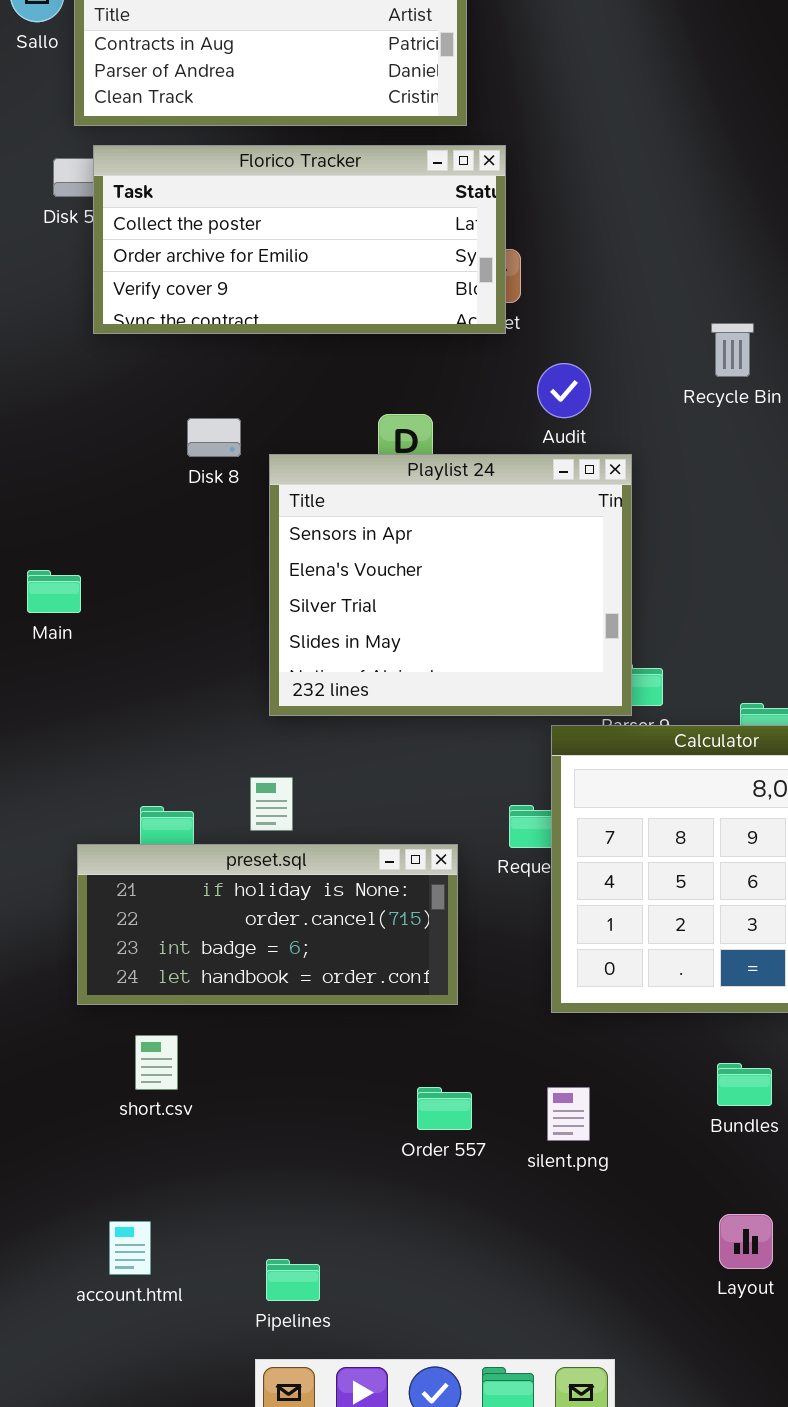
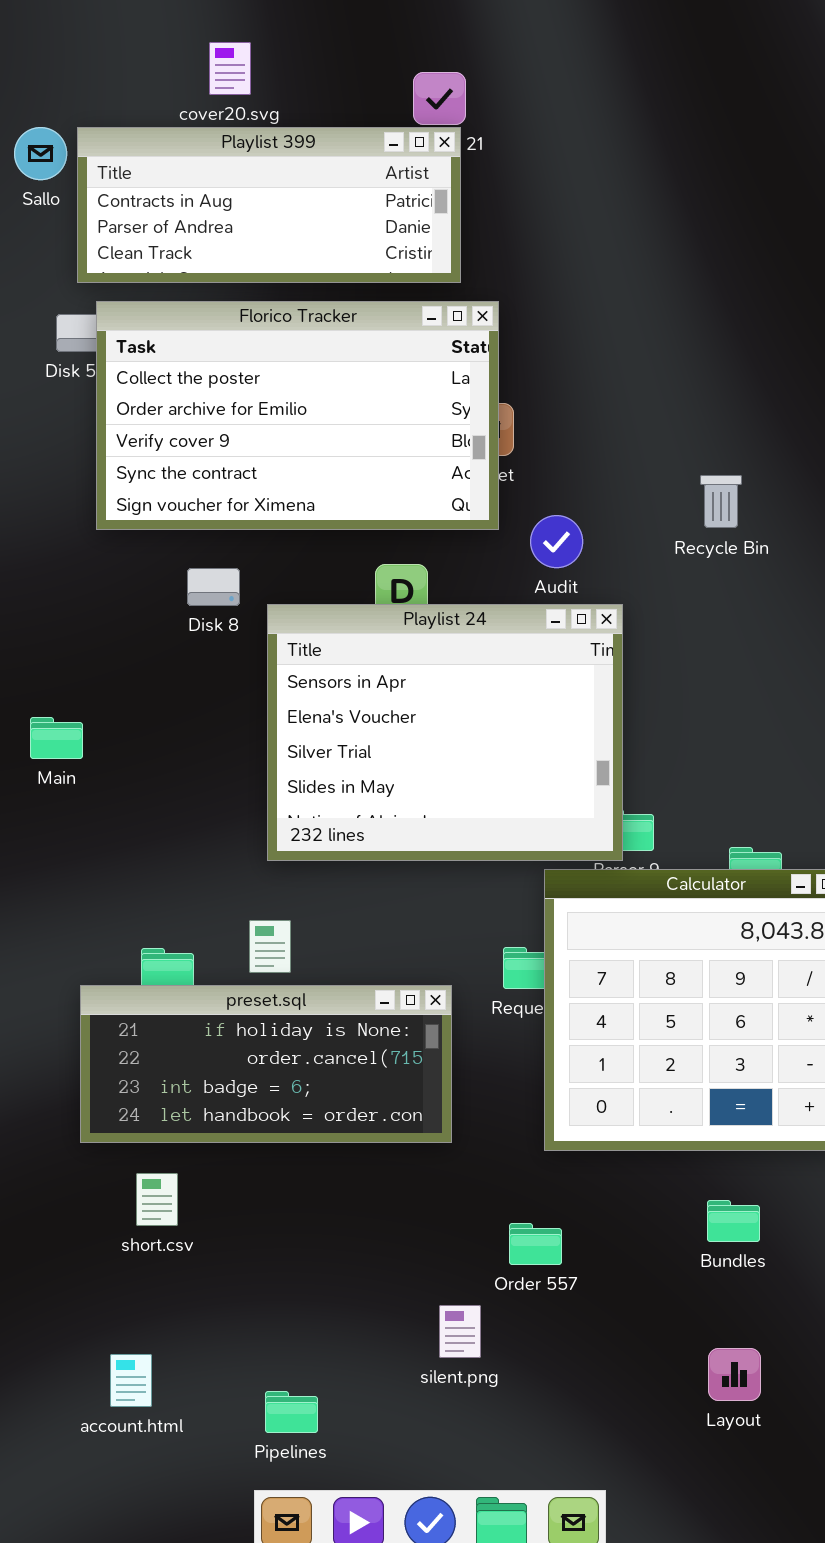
Florico Tracker: [93,145,506,334] -> [96,301,499,530], resized
Order 557: [417,1087,472,1130] -> [509,1223,562,1265], moved
silent.png: [547,1087,590,1141] -> [439,1305,481,1358], moved

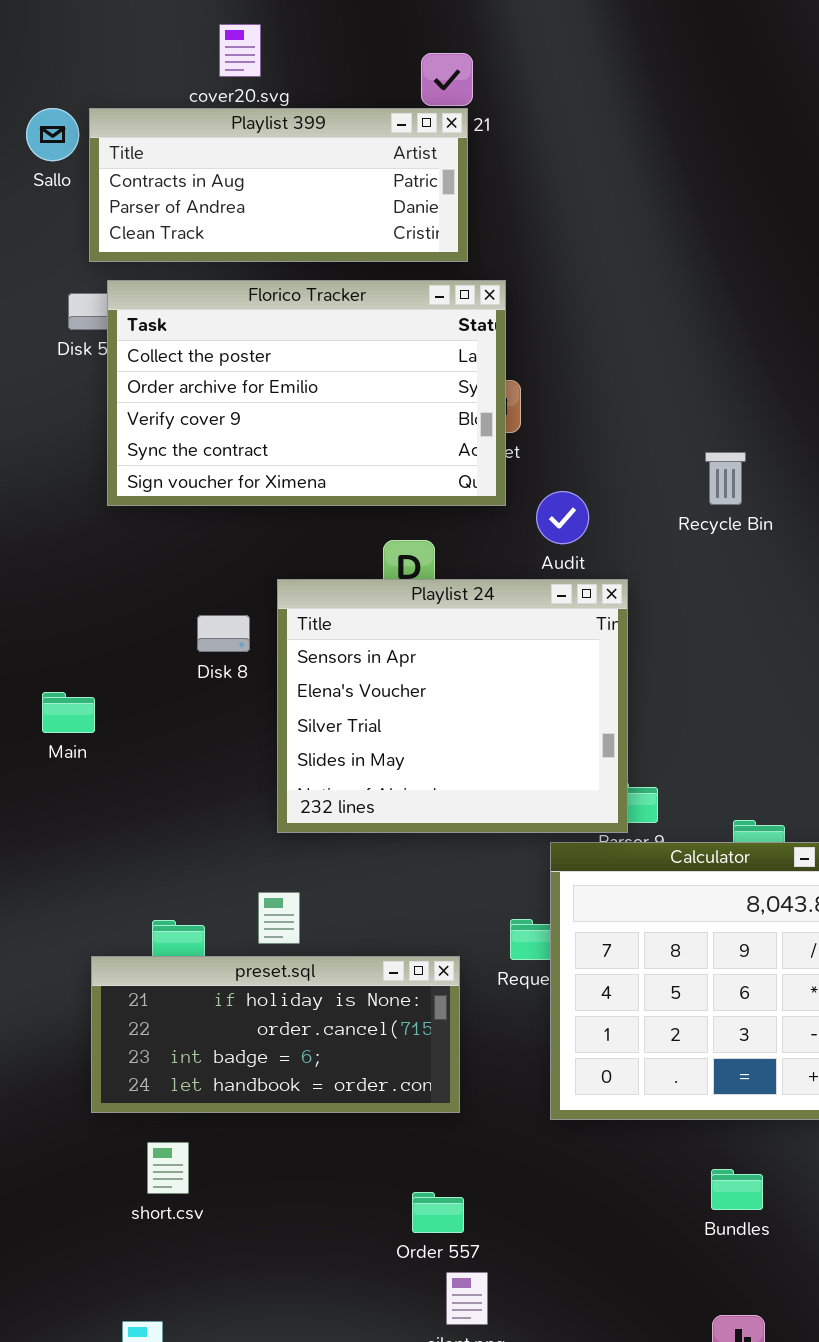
Disk 8: [187,568,240,606] -> [197,615,250,652], moved
Order 557: [509,1223,562,1265] -> [412,1192,464,1233], moved

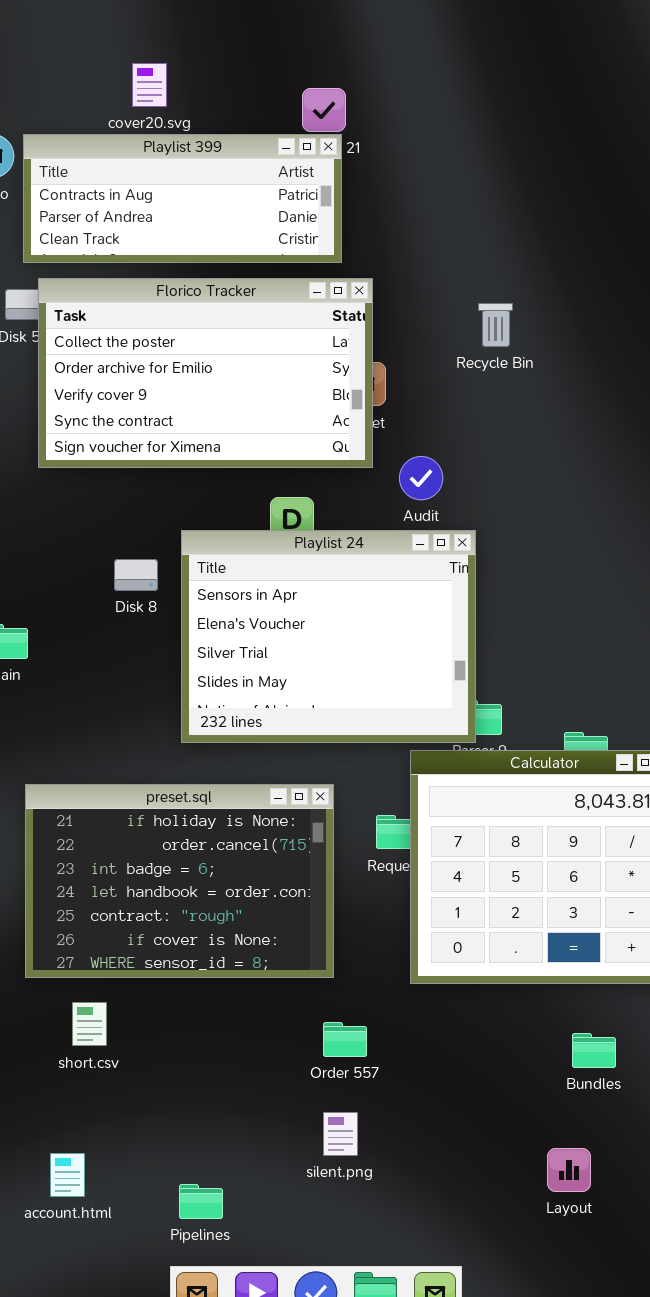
Recycle Bin: [705,452,746,505] -> [478,303,513,347], moved
preset.sql: [91,956,460,1113] -> [25,784,334,978], resized
Bundles: [711,1169,763,1210] -> [572,1033,616,1068], moved
Order 557: [412,1192,464,1233] -> [323,1022,367,1057], moved

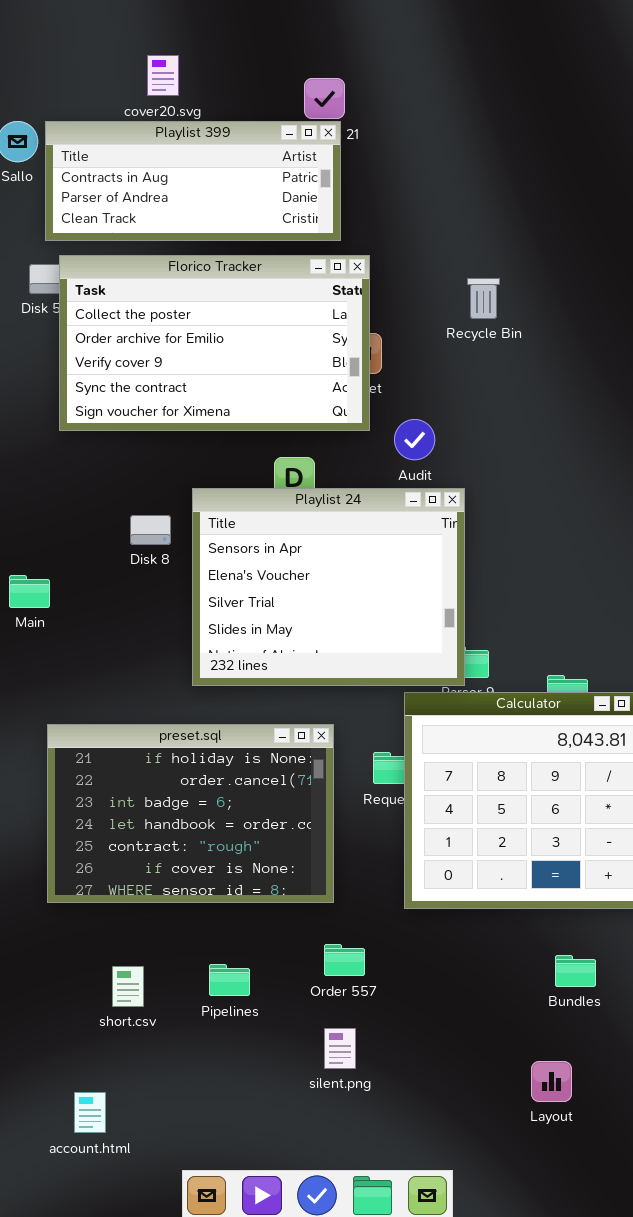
short.csv: [72,1002,107,1046] -> [112,966,144,1007], moved
account.html: [50,1153,85,1197] -> [74,1092,106,1133], moved
Pipelines: [179,1184,223,1219] -> [209,964,250,996], moved

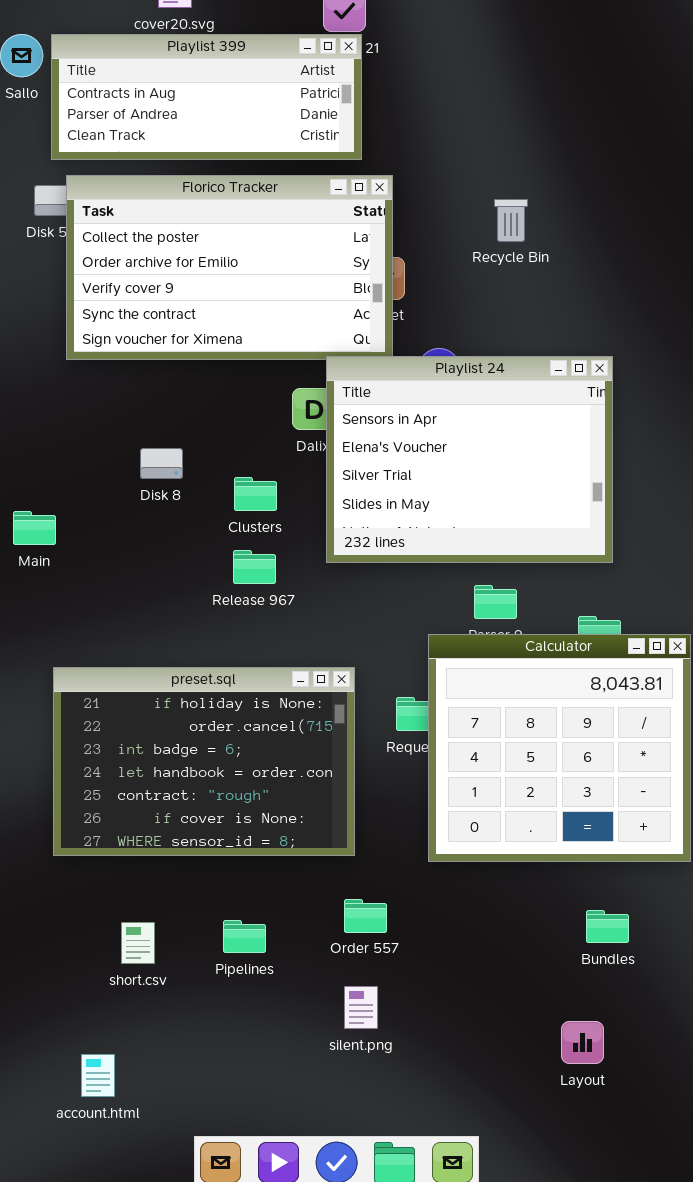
Playlist 24: [192,488,465,686] -> [326,356,613,563], moved

